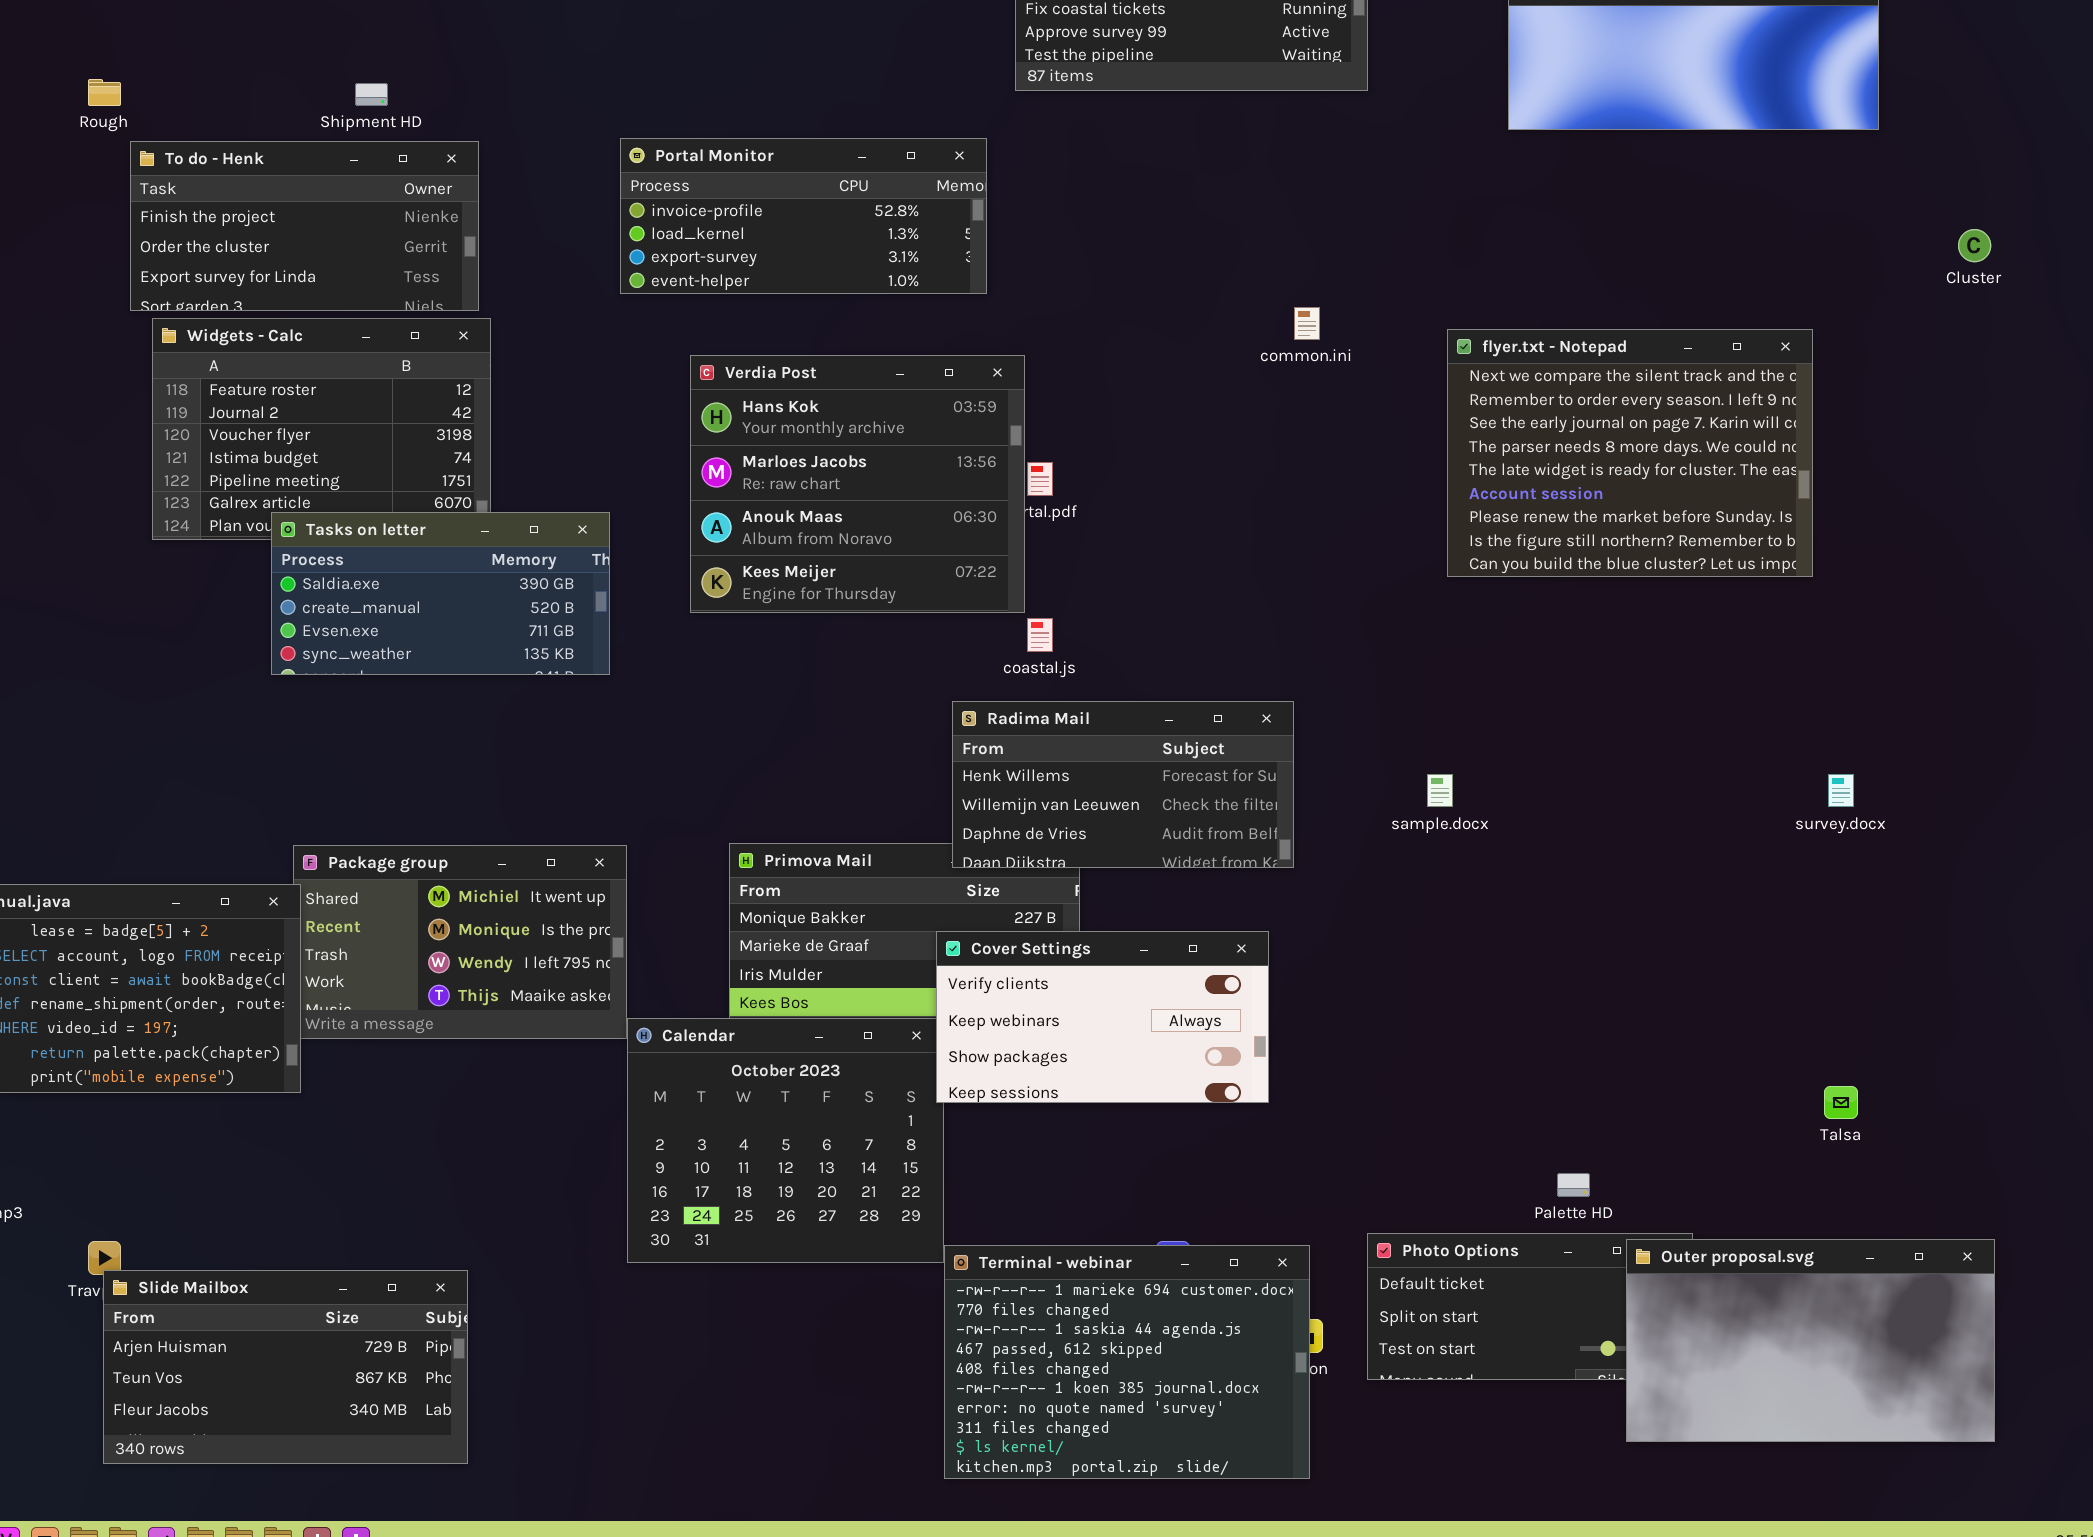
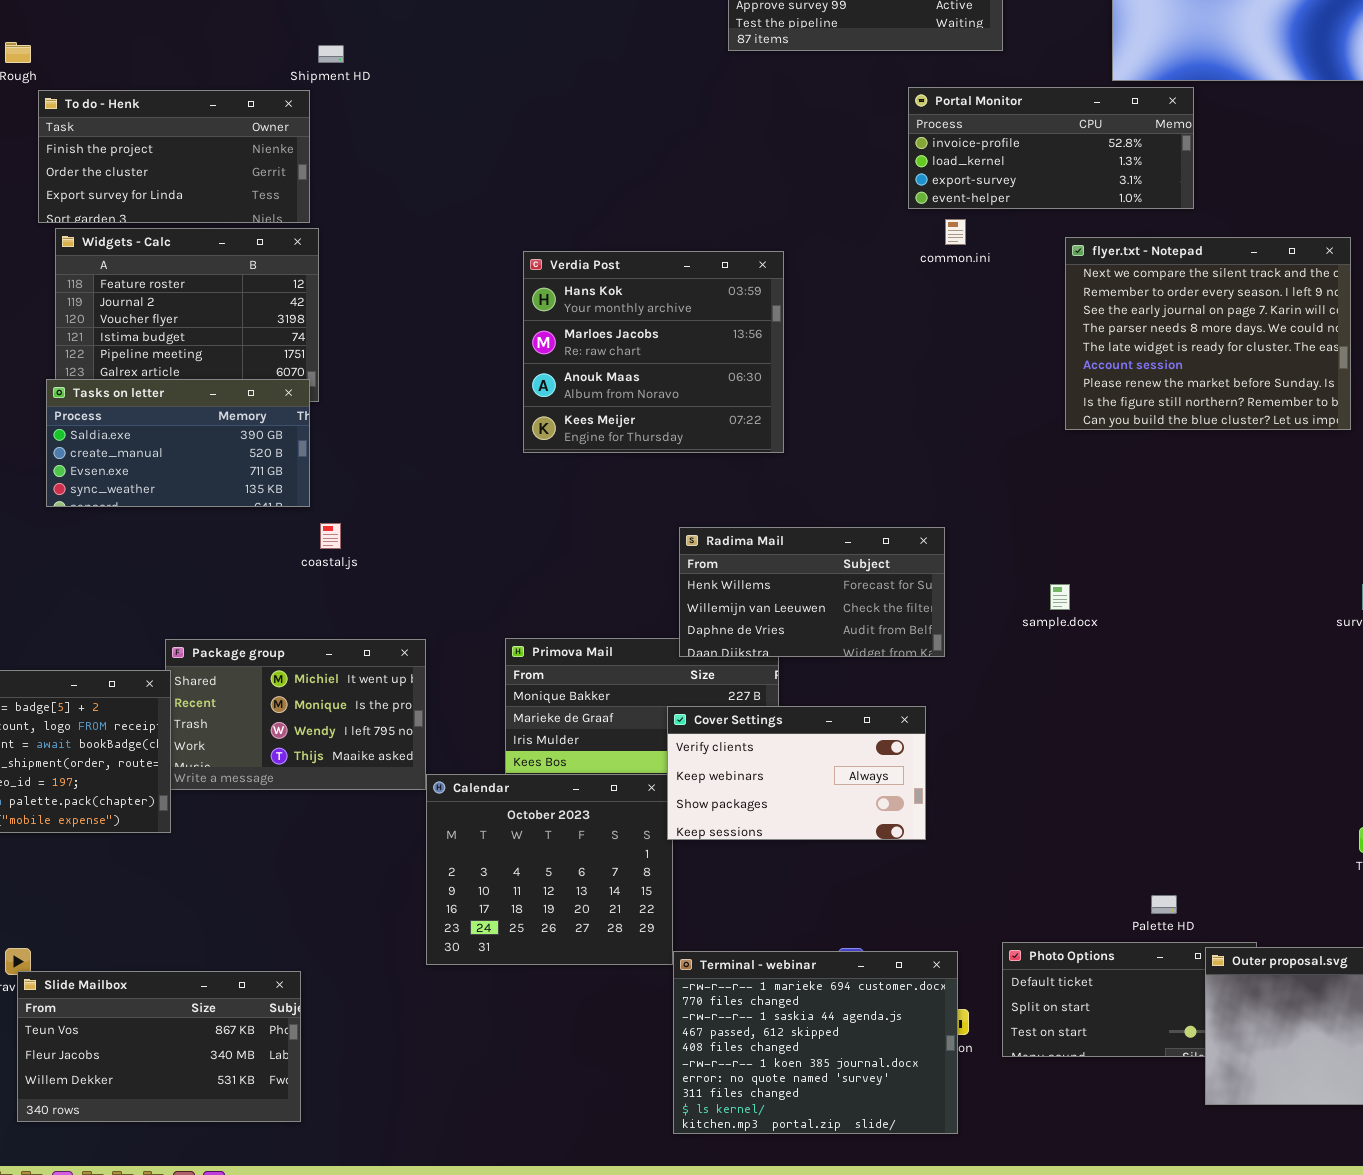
Shipment HD: [355,83,388,106] -> [318,45,344,63], moved
Portal Monitor: [620,138,987,294] -> [908,87,1194,209], moved
Verdia Post: [690,355,1025,613] -> [523,251,784,453], moved
Tasks on letter: [271,512,610,675] -> [46,379,310,507], moved
coastal.js: [1027,618,1053,652] -> [320,523,341,549], moved
Slide Mailbox: [103,1270,468,1464] -> [17,971,301,1122], scrolled down 1 row

